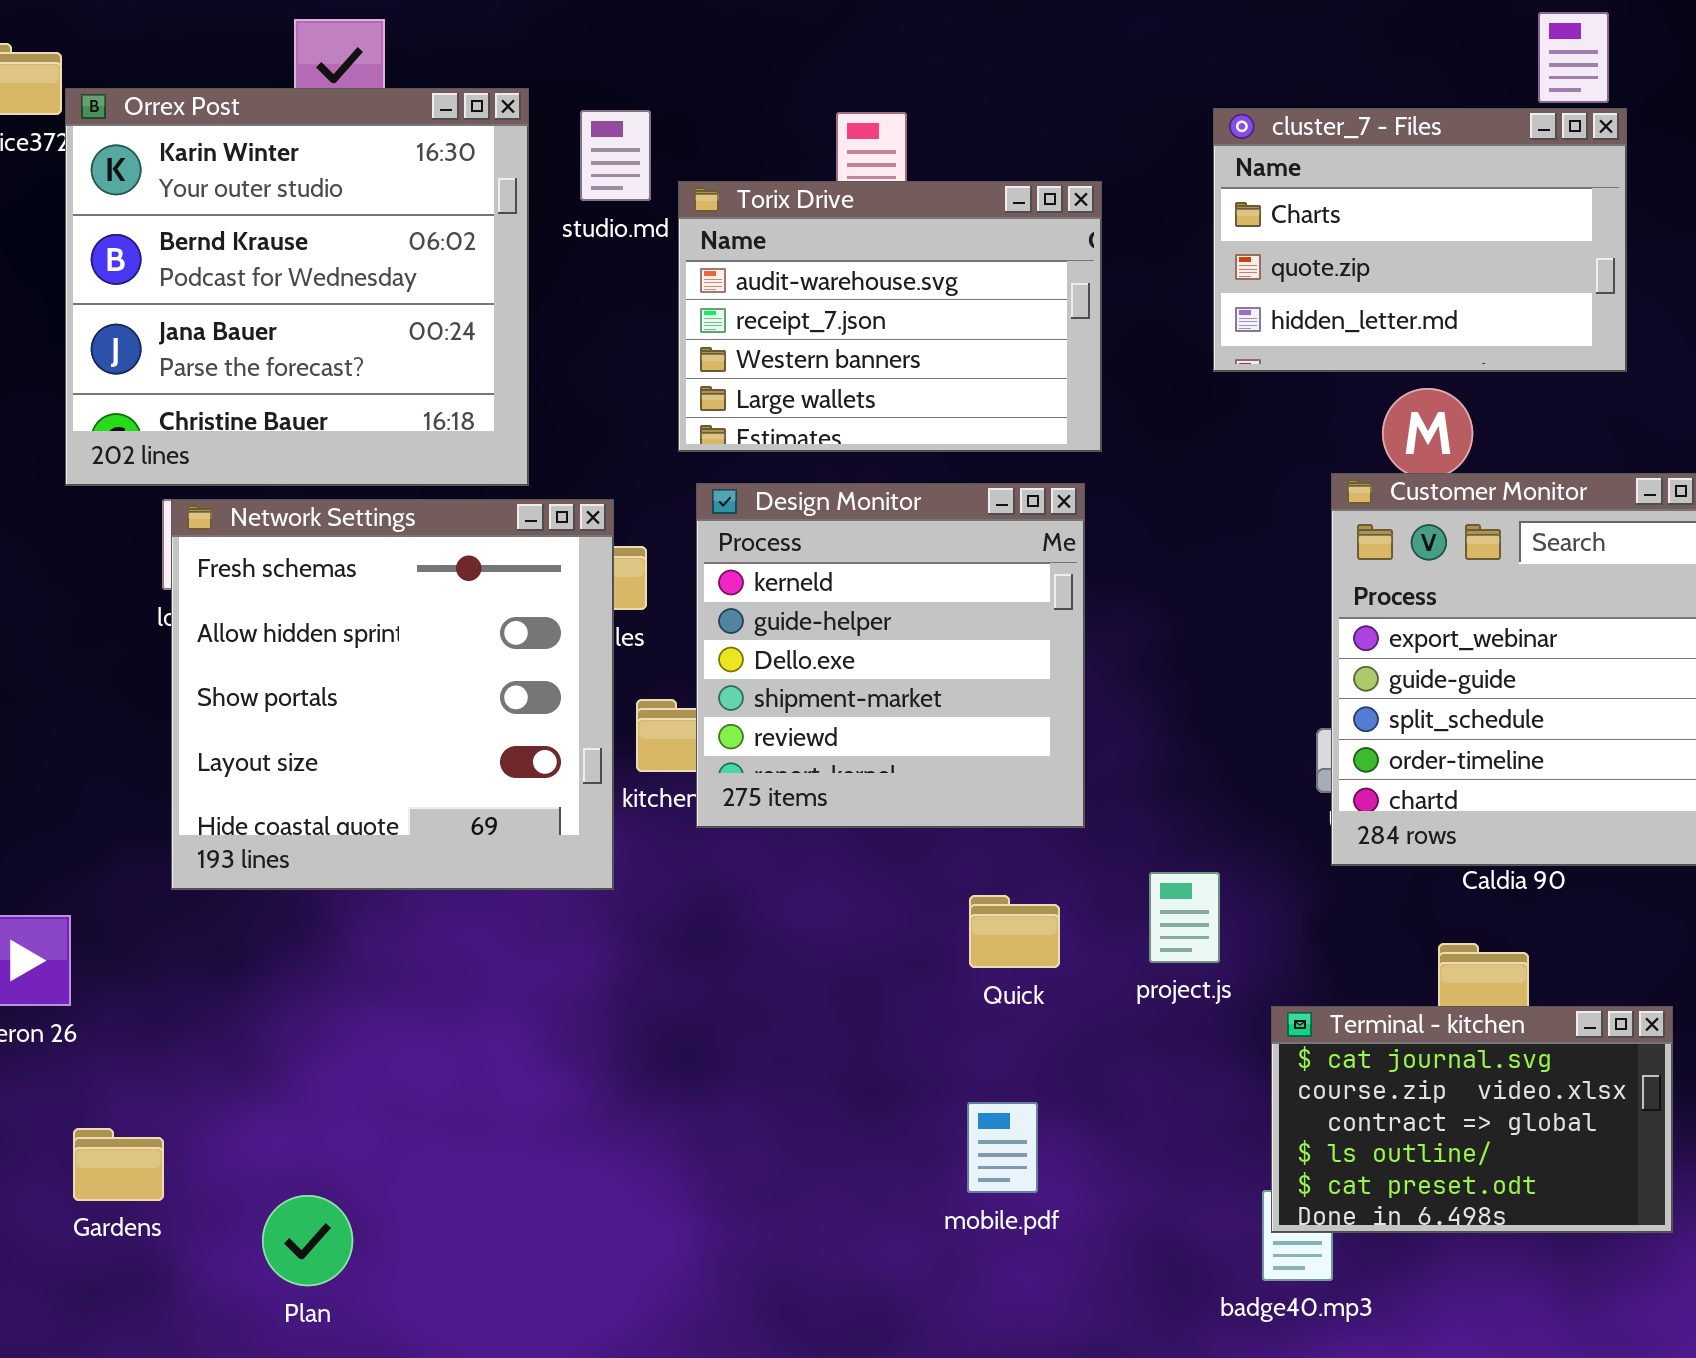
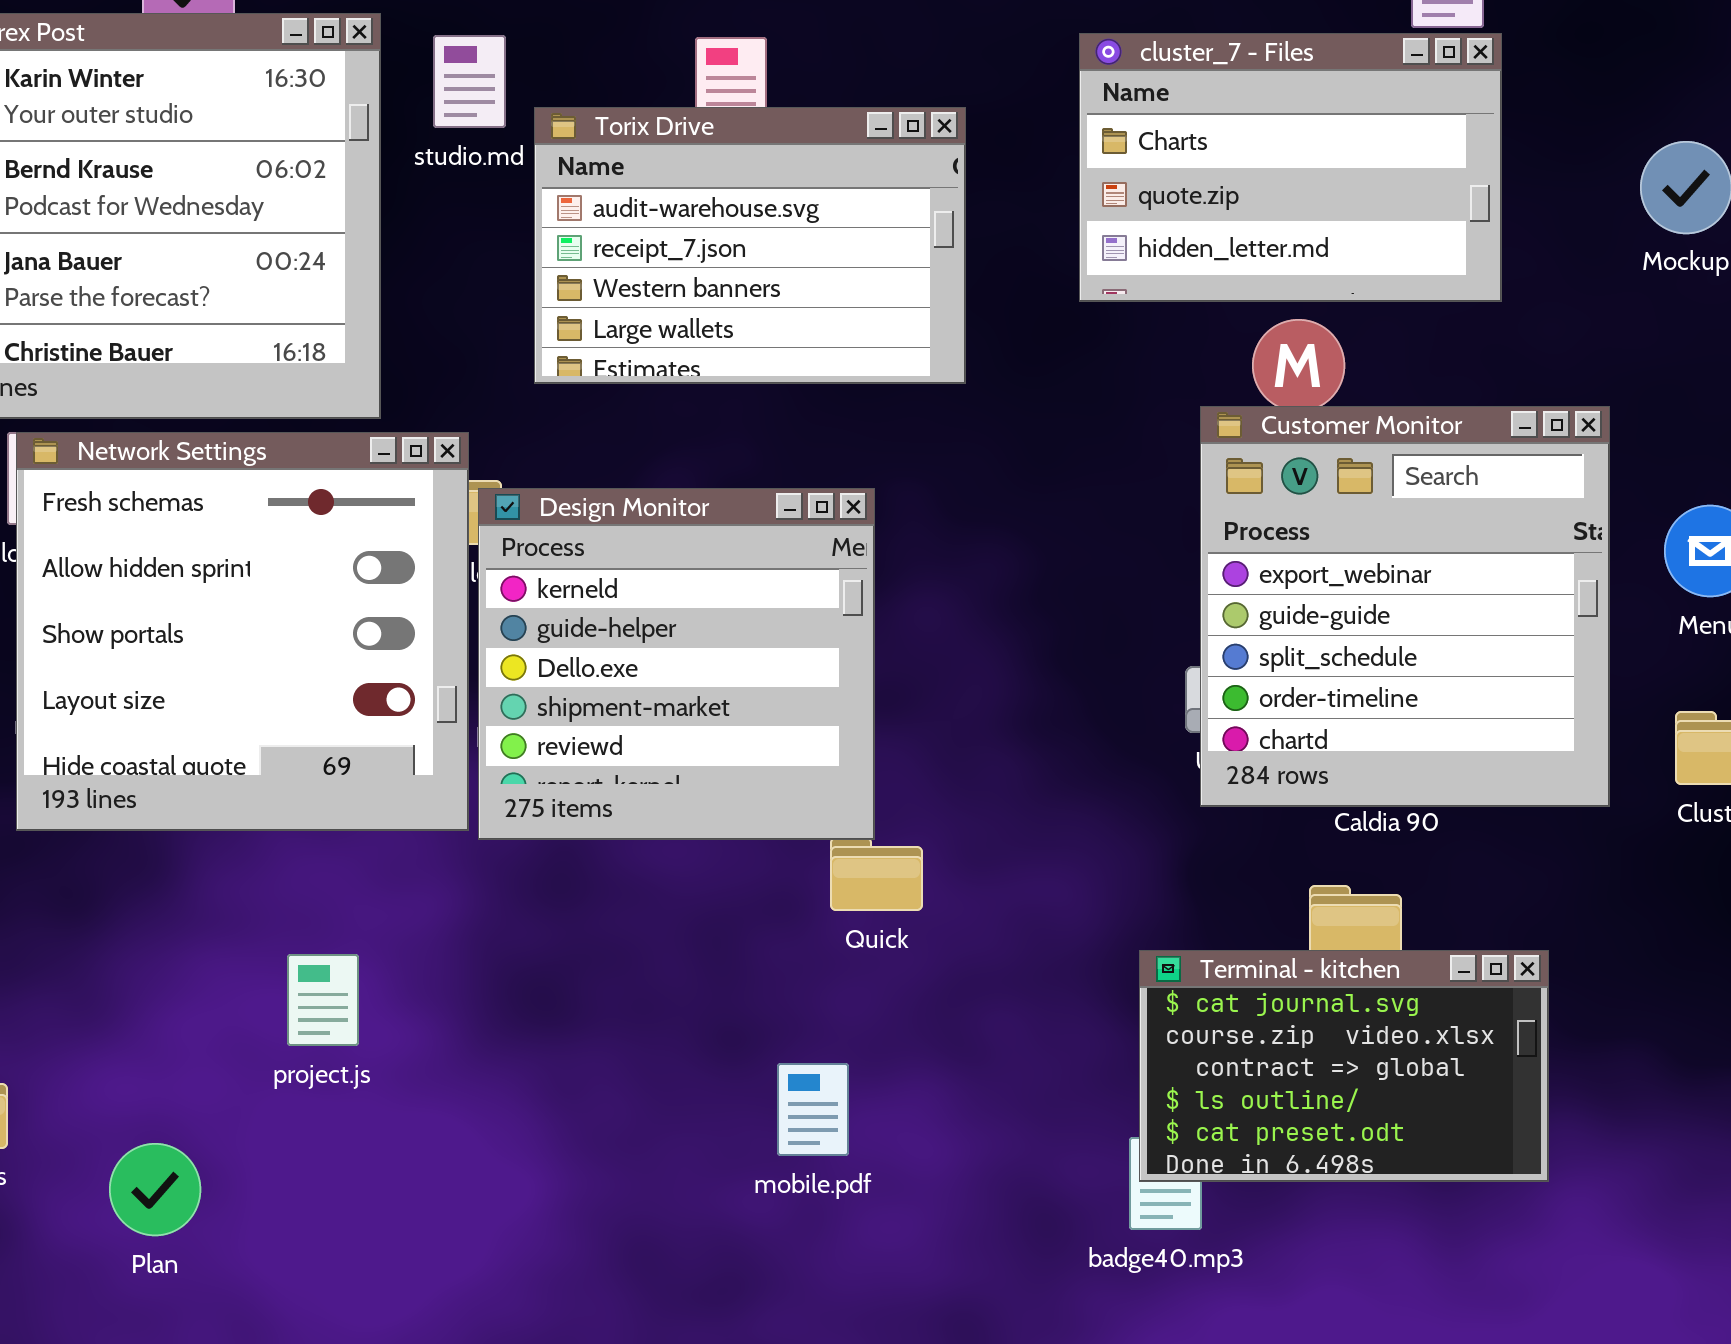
Design Monitor: [696,483,1085,828] -> [478,488,875,840], moved
project.js: [1149,872,1220,963] -> [287,954,359,1046], moved
mobile.pdf: [967,1102,1038,1193] -> [777,1063,849,1156], moved

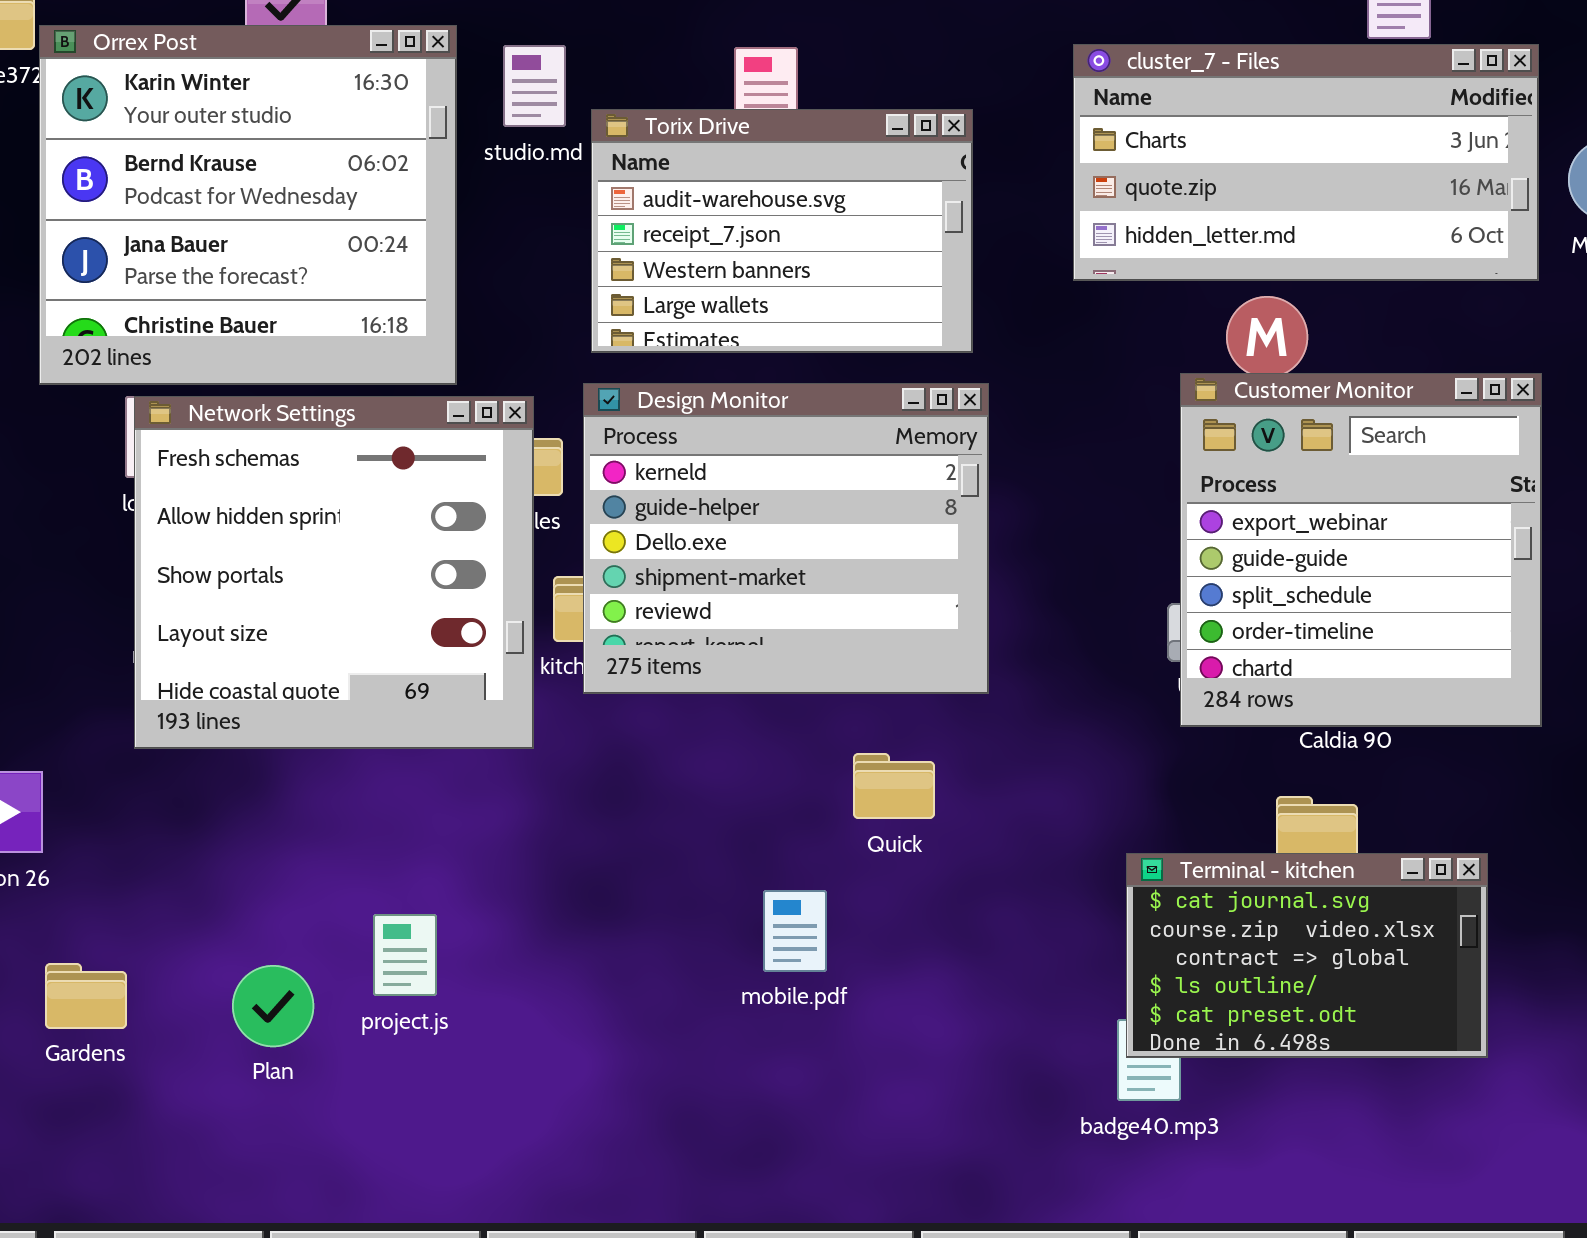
cluster_7 - Files: [1079,33,1502,302] -> [1073,44,1539,281], resized
Design Monitor: [478,488,875,840] -> [583,383,989,694], moved, resized
project.js: [287,954,359,1046] -> [373,914,437,996], moved
mobile.pdf: [777,1063,849,1156] -> [763,890,827,972], moved
Plan: [109,1143,201,1236] -> [232,965,314,1047], moved

